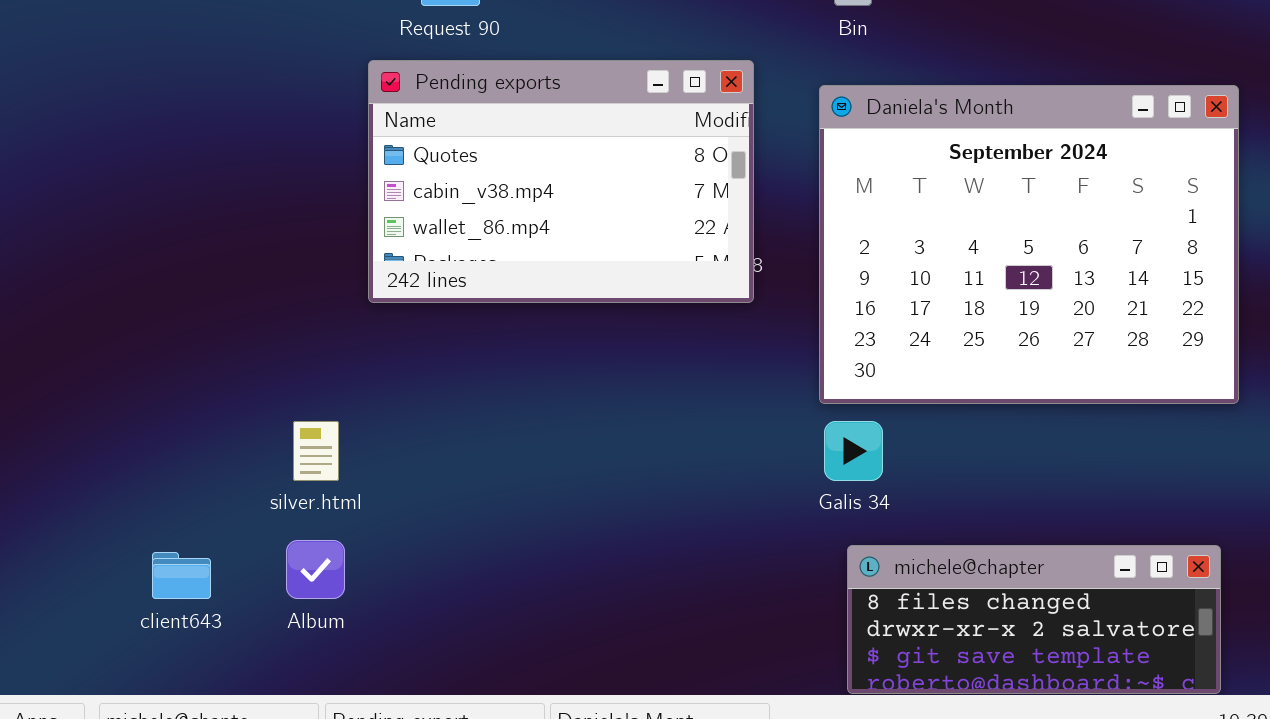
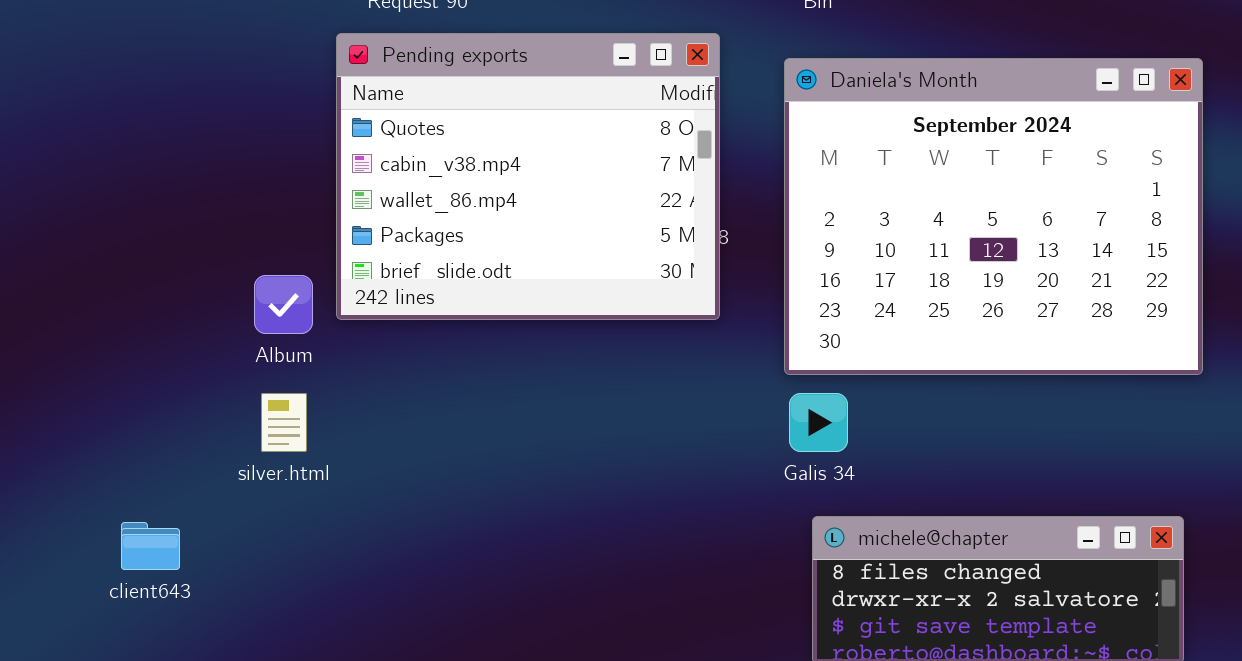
Pending exports: [368,60,754,303] -> [336,33,720,320], resized
Album: [286,540,345,599] -> [254,275,313,334], moved

